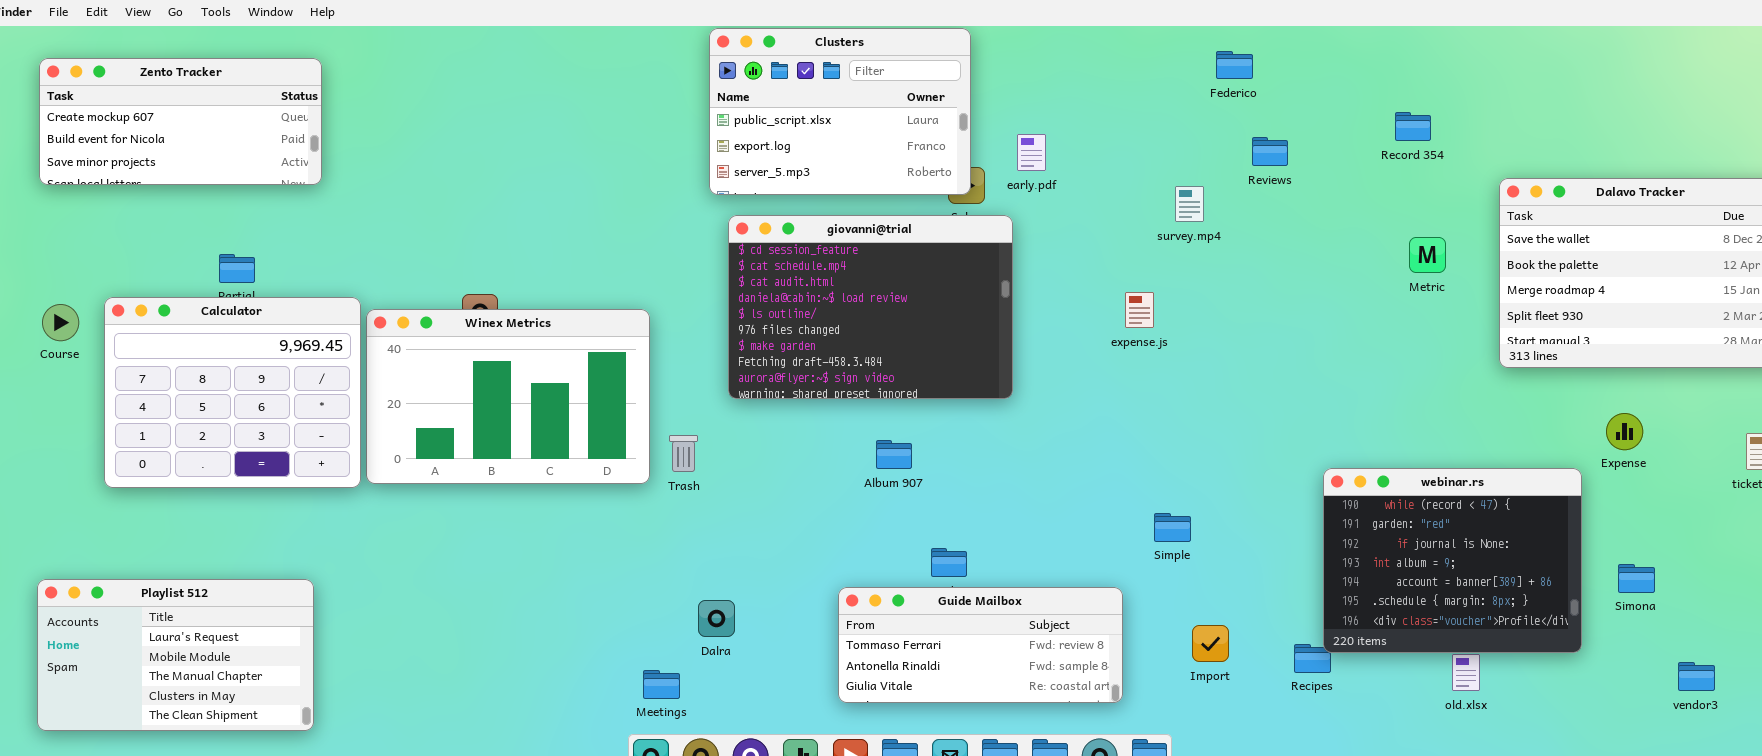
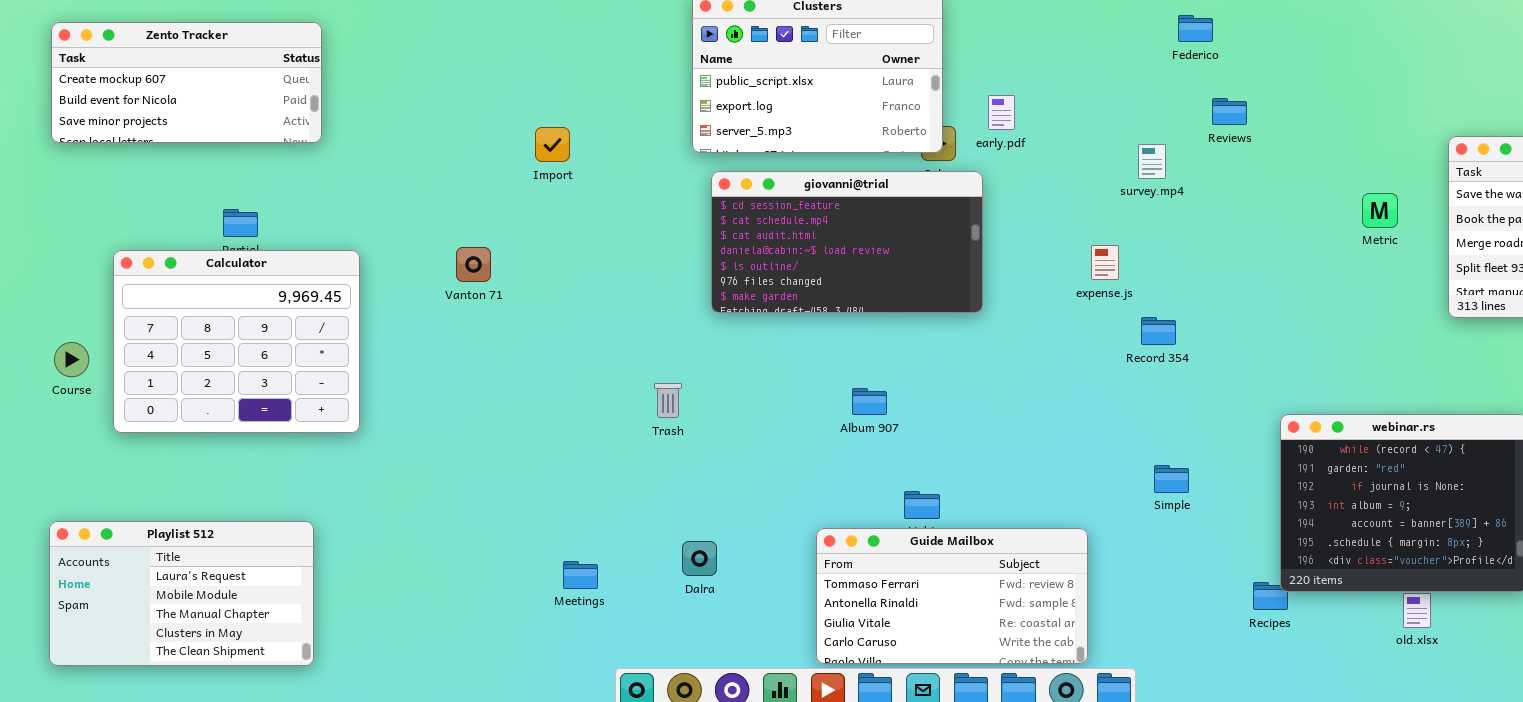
Record 354: [1395,112,1431,141] -> [1141,317,1176,345], moved
giovanni@trial: [728,215,1013,399] -> [711,171,983,313], resized
Course: [42,304,79,341] -> [54,342,89,377], moved
Winex Metrics: [366,309,650,484] -> none, closed
Simple: [1154,513,1191,542] -> [1154,465,1189,493], moved
Guide Mailbox: [838,587,1123,703] -> [816,528,1088,664], resized
Import: [1192,625,1229,662] -> [535,127,570,162], moved
Meetings: [643,670,680,699] -> [563,561,598,589], moved

